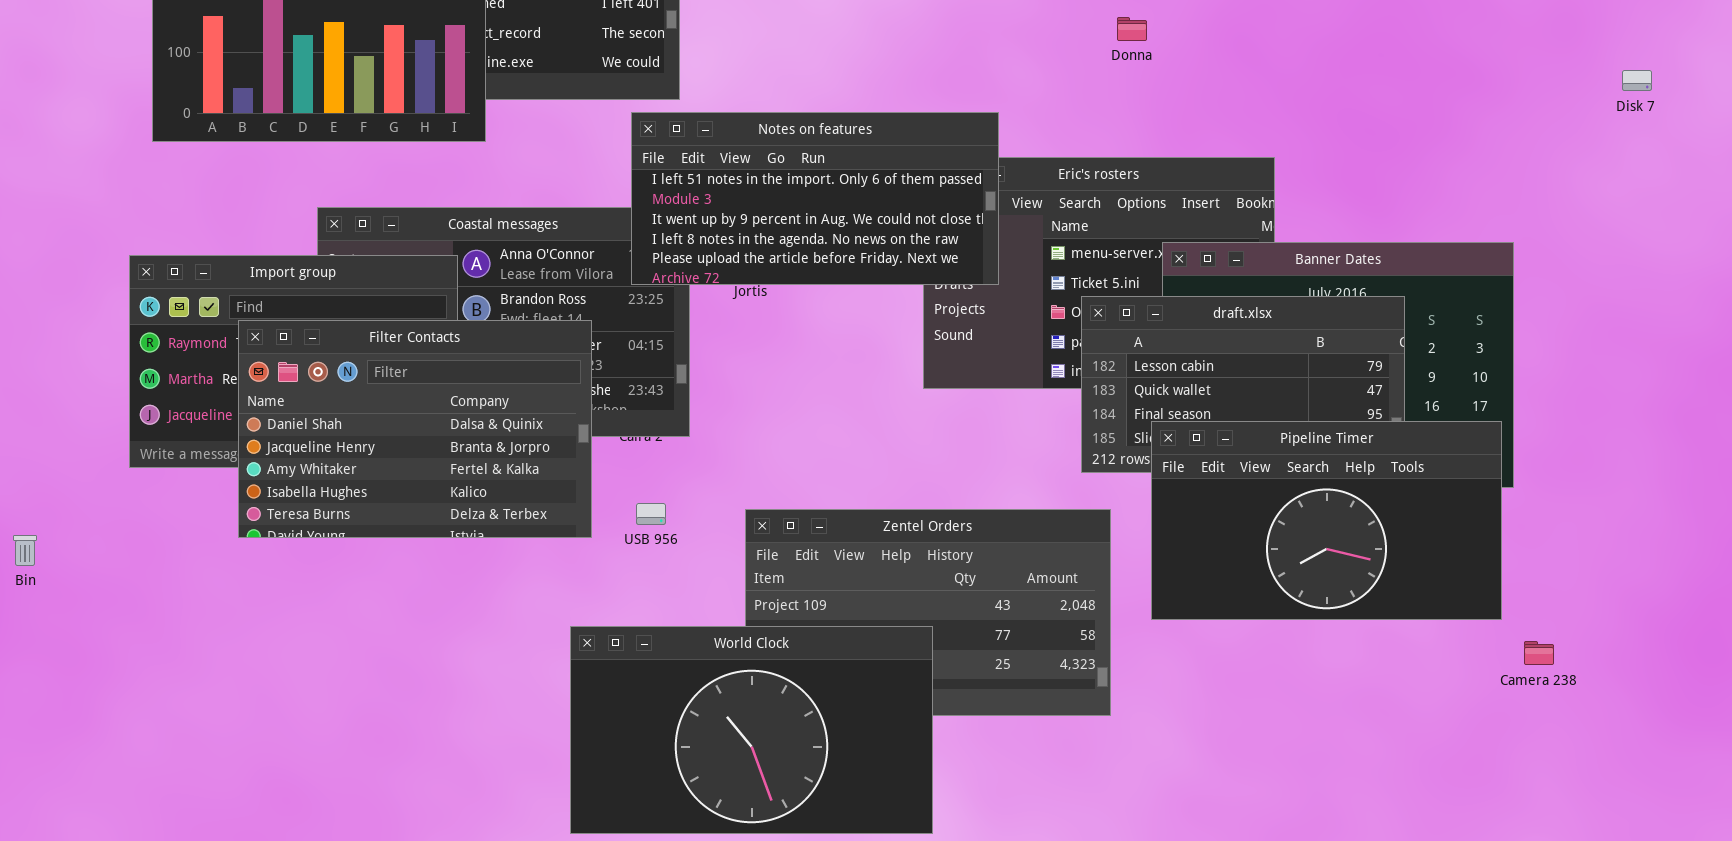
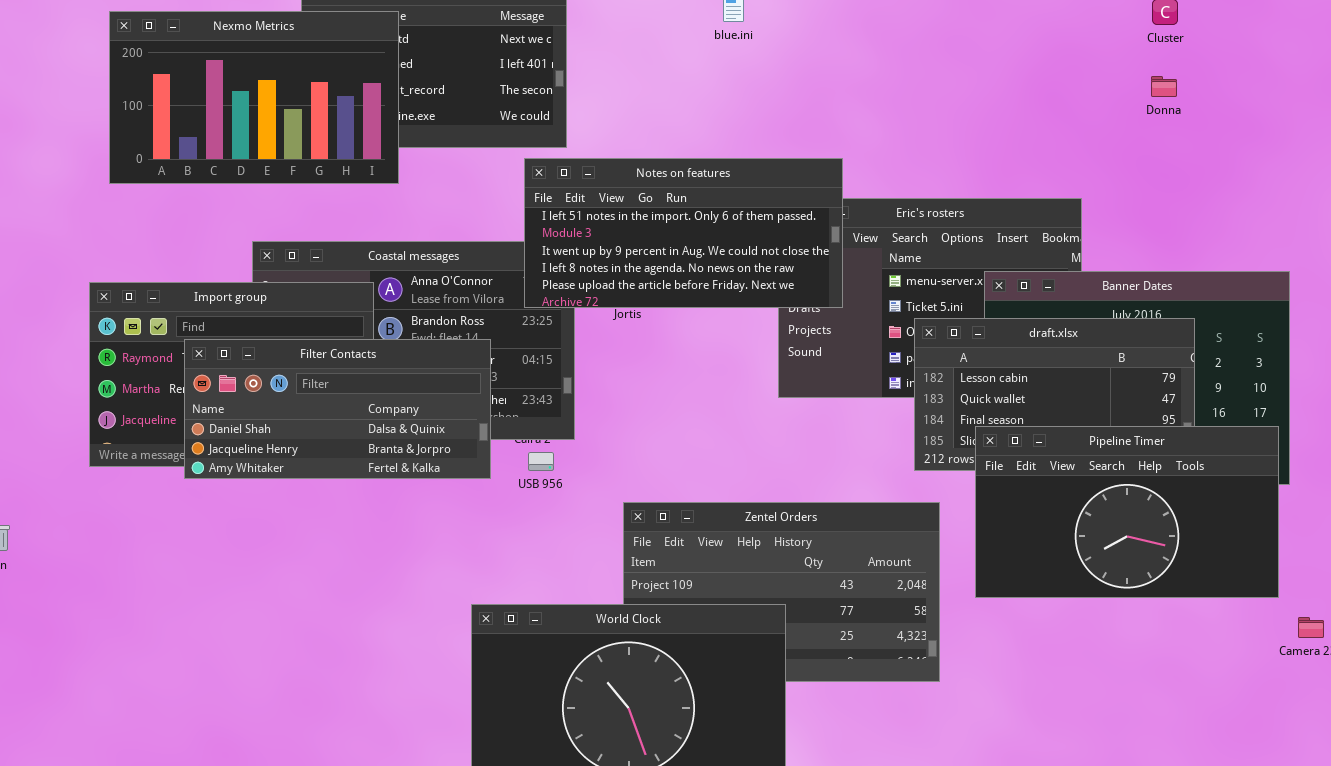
Donna: [1117,17,1147,41] -> [1151,76,1177,97], moved
Filter Contacts: [238,320,592,538] -> [184,339,491,479], resized
USB 956: [636,503,666,525] -> [528,452,554,471], moved

